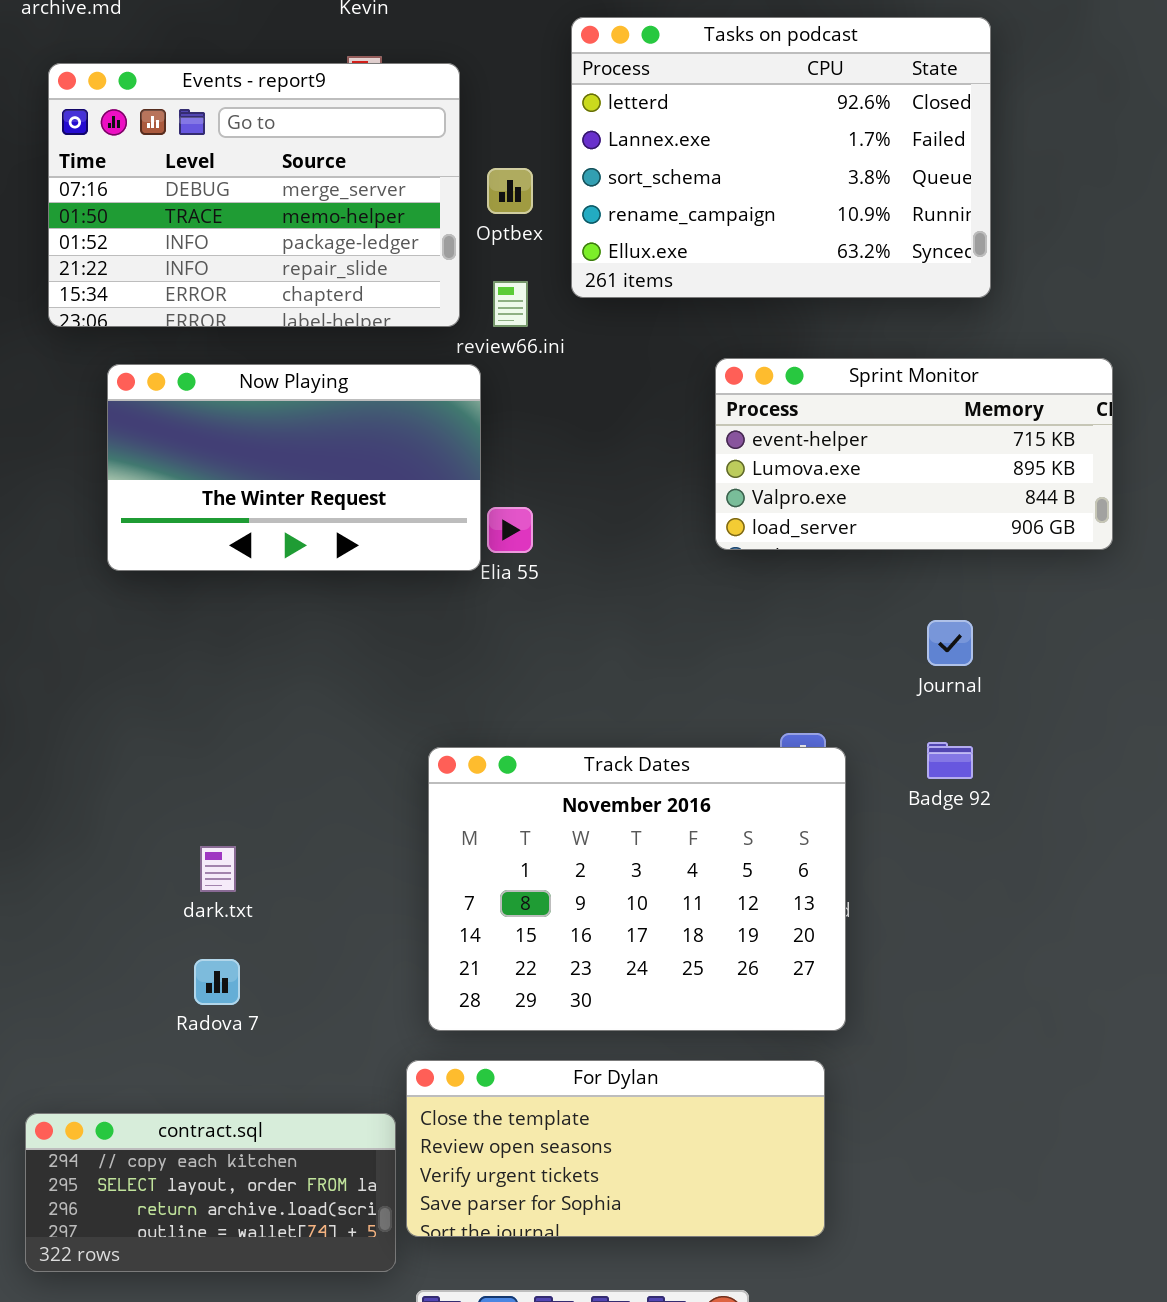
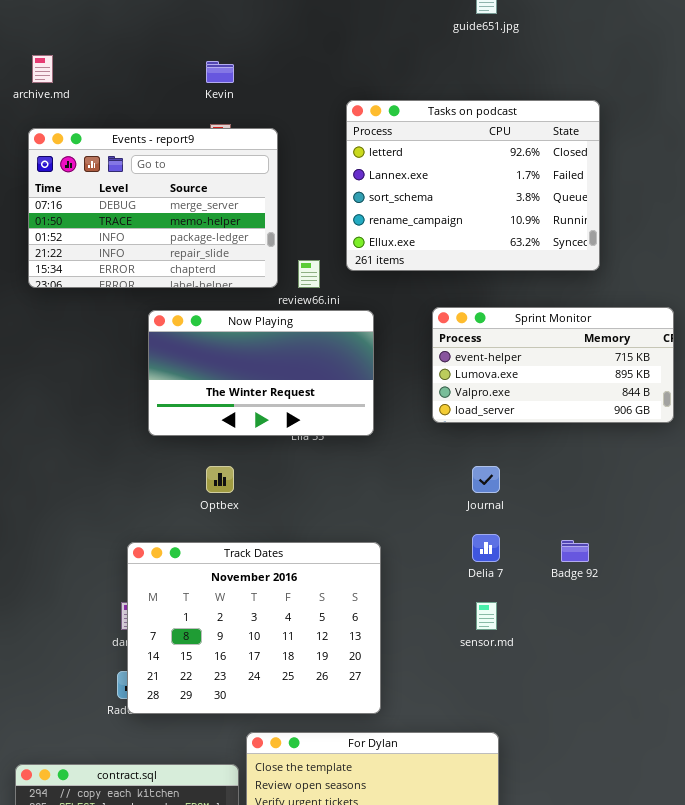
Optbex: [487,168,533,214] -> [206,466,234,493], moved
Now Playing: [107,364,481,571] -> [148,310,374,436], moved
Journal: [927,620,973,666] -> [472,466,500,493], moved
Track Dates: [428,747,846,1031] -> [127,542,381,714], moved

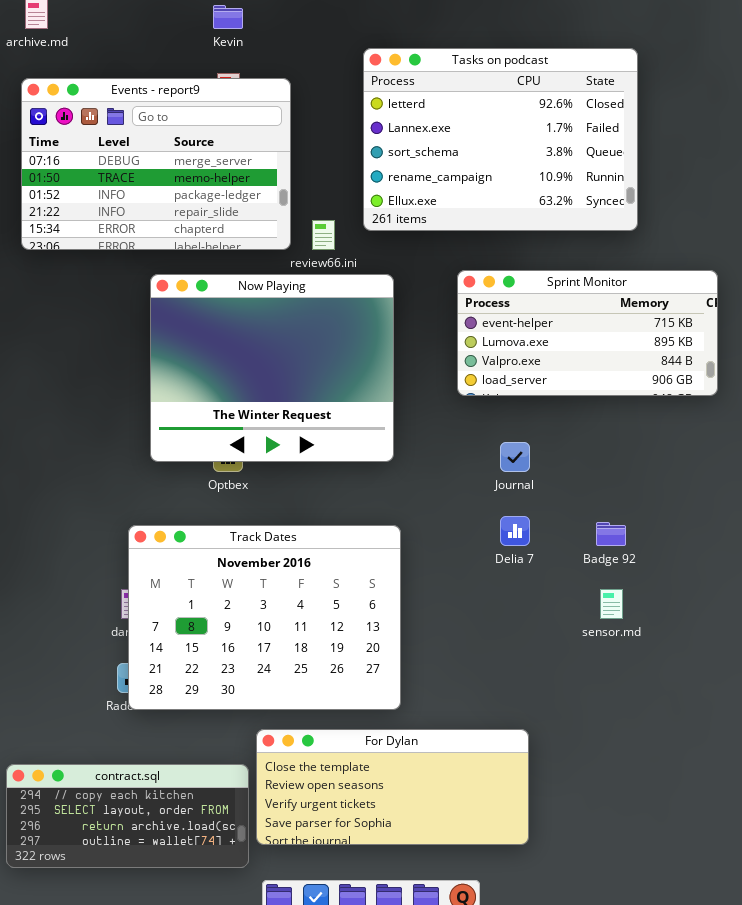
Now Playing: [148,310,374,436] -> [150,274,394,462], resized
sensor.md: [476,602,497,630] -> [600,589,623,619], moved

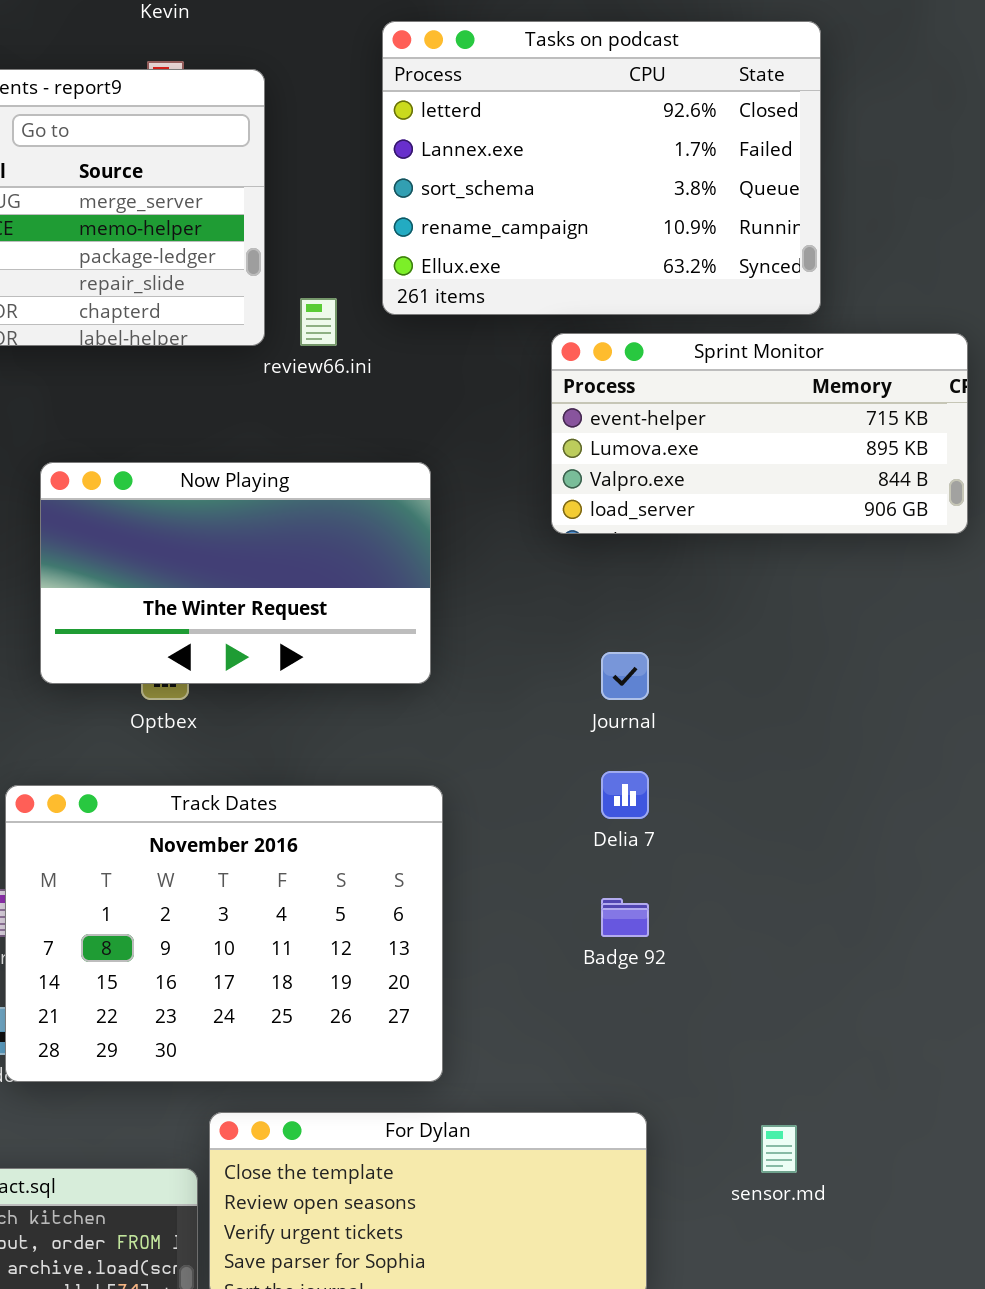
Sprint Monitor: [457,270,718,396] -> [551,333,968,534], moved
Now Playing: [150,274,394,462] -> [40,462,431,684], resized
Badge 92: [596,522,626,546] -> [601,898,649,937], moved
sensor.md: [600,589,623,619] -> [761,1125,797,1173], moved

